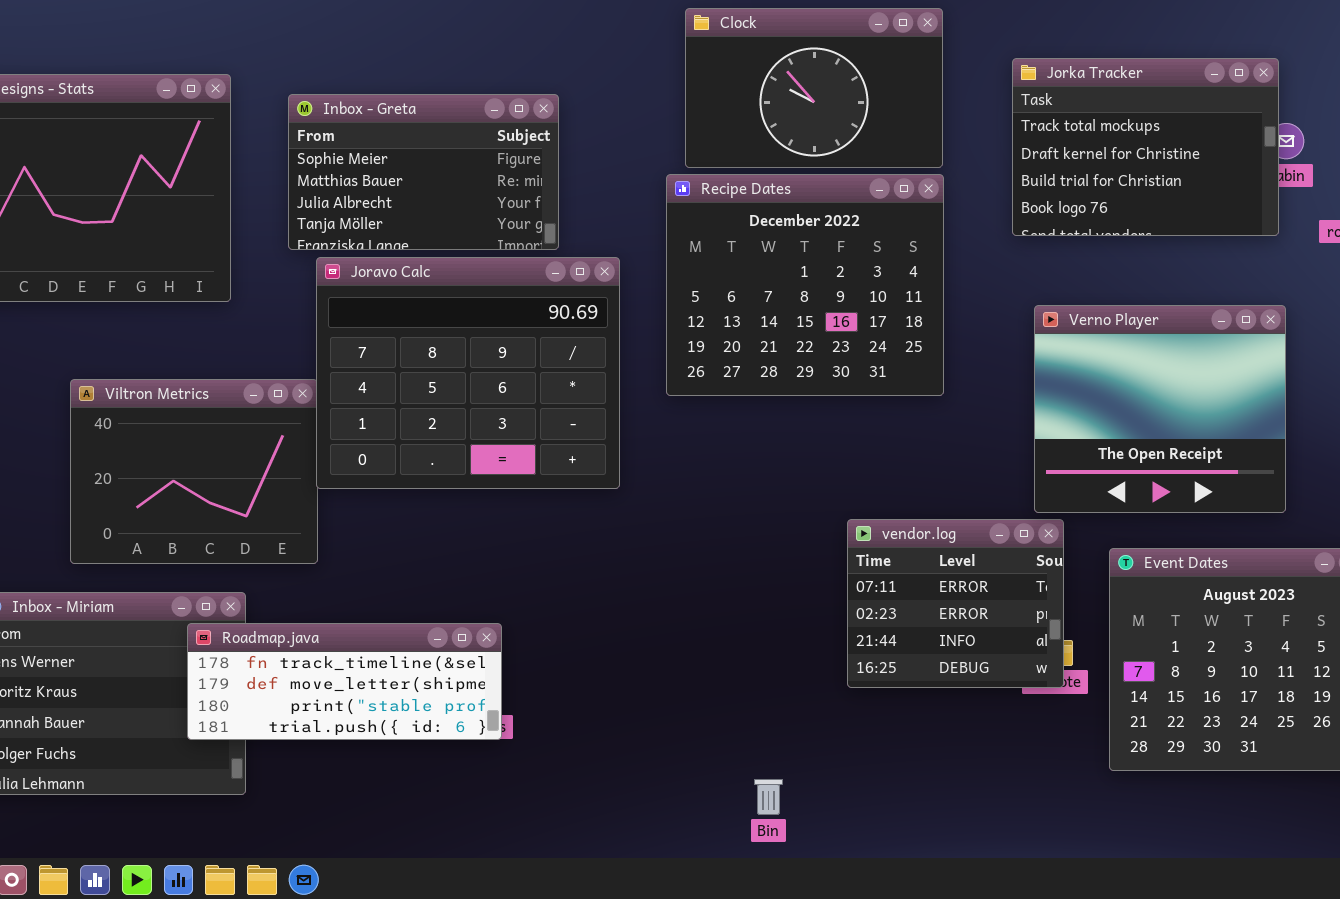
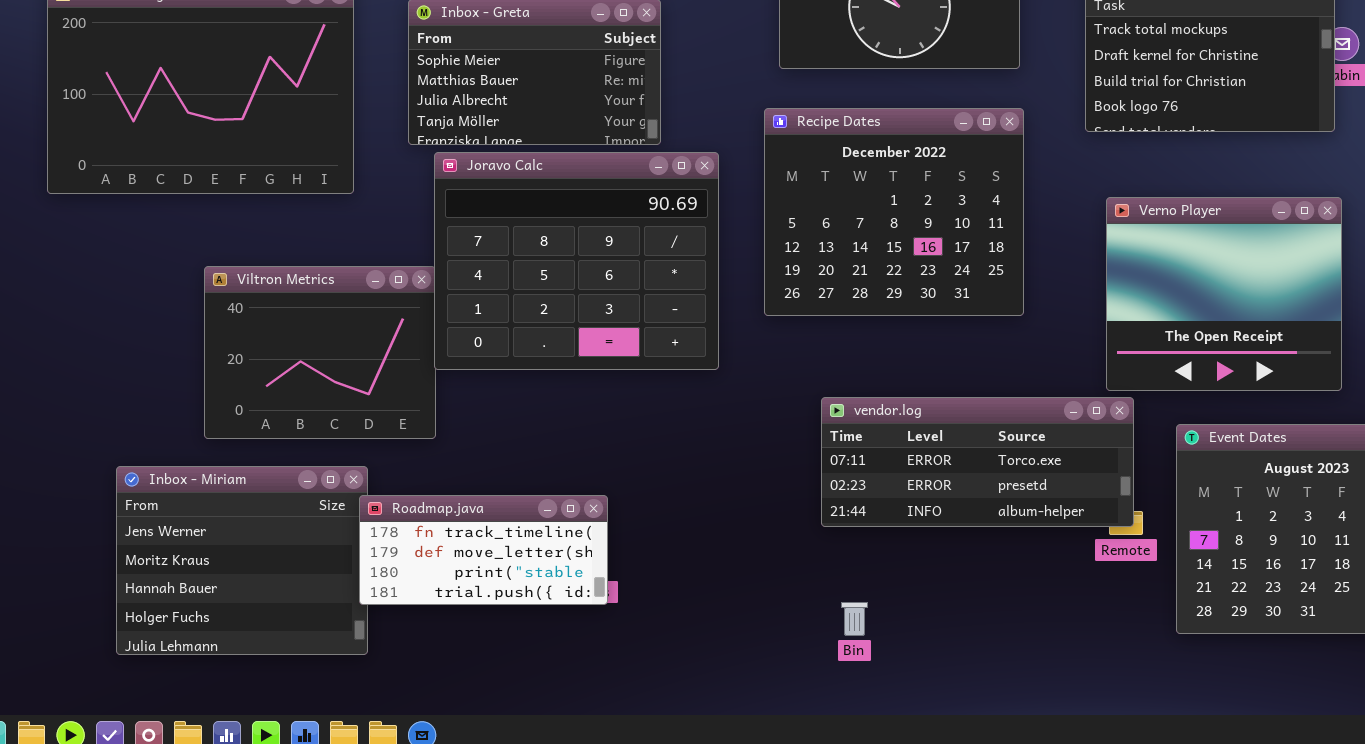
Recipe Dates: [666,174,944,396] -> [764,108,1024,316], moved
vendor.log: [847,519,1064,688] -> [821,397,1134,527], resized
Roadmap.java: [187,623,502,740] -> [359,495,608,605], resized
Bin: [754,779,783,815] -> [841,602,868,636], moved

